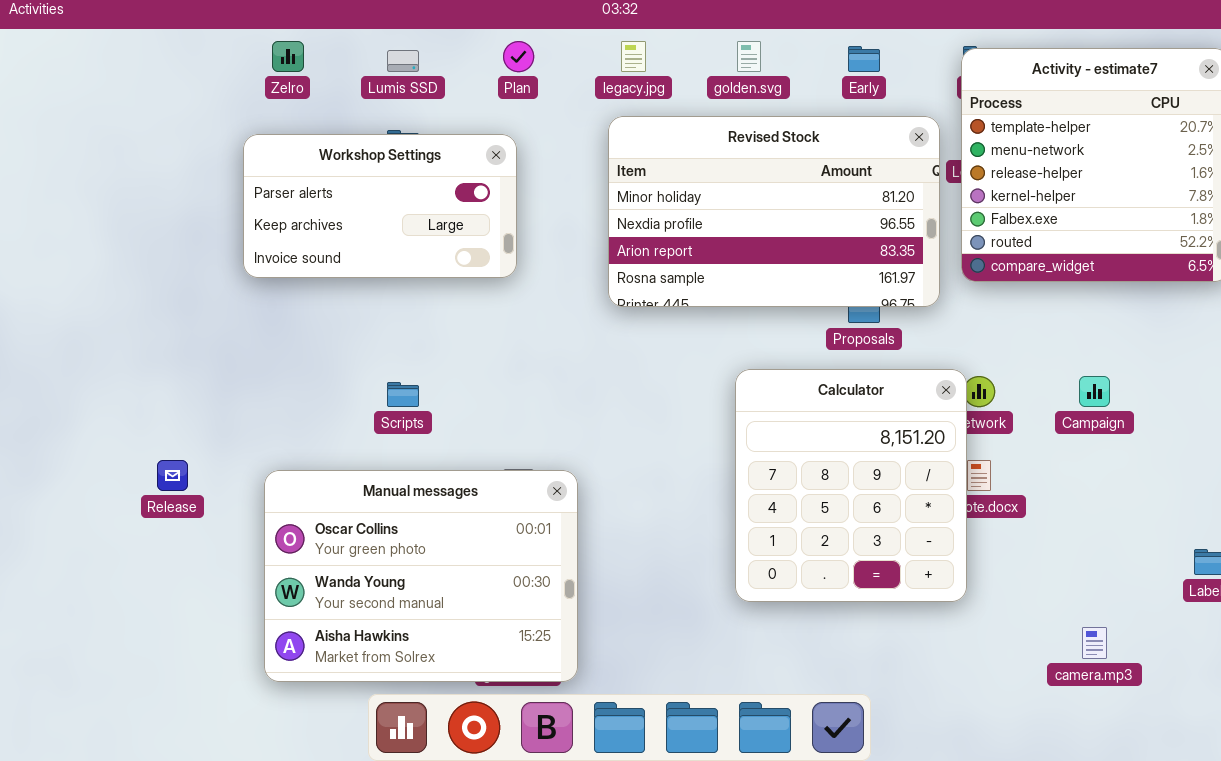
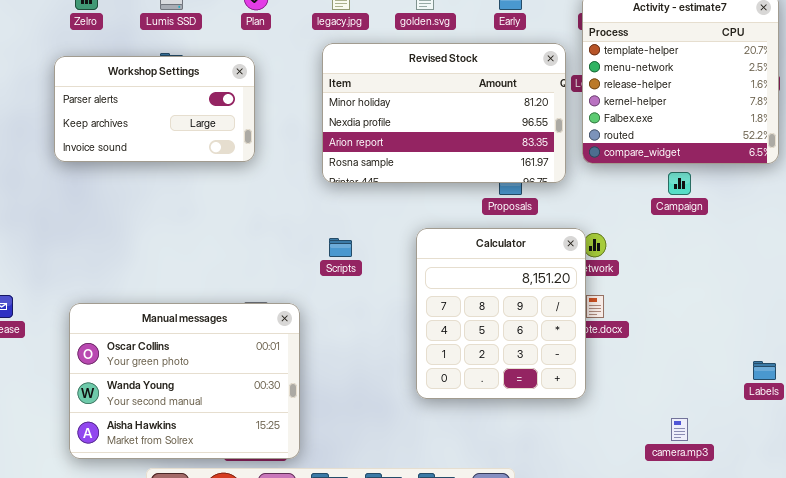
Campaign: [1079,376,1110,407] -> [668,172,691,195], moved
Scripts: [387,382,419,407] -> [329,238,352,257], moved

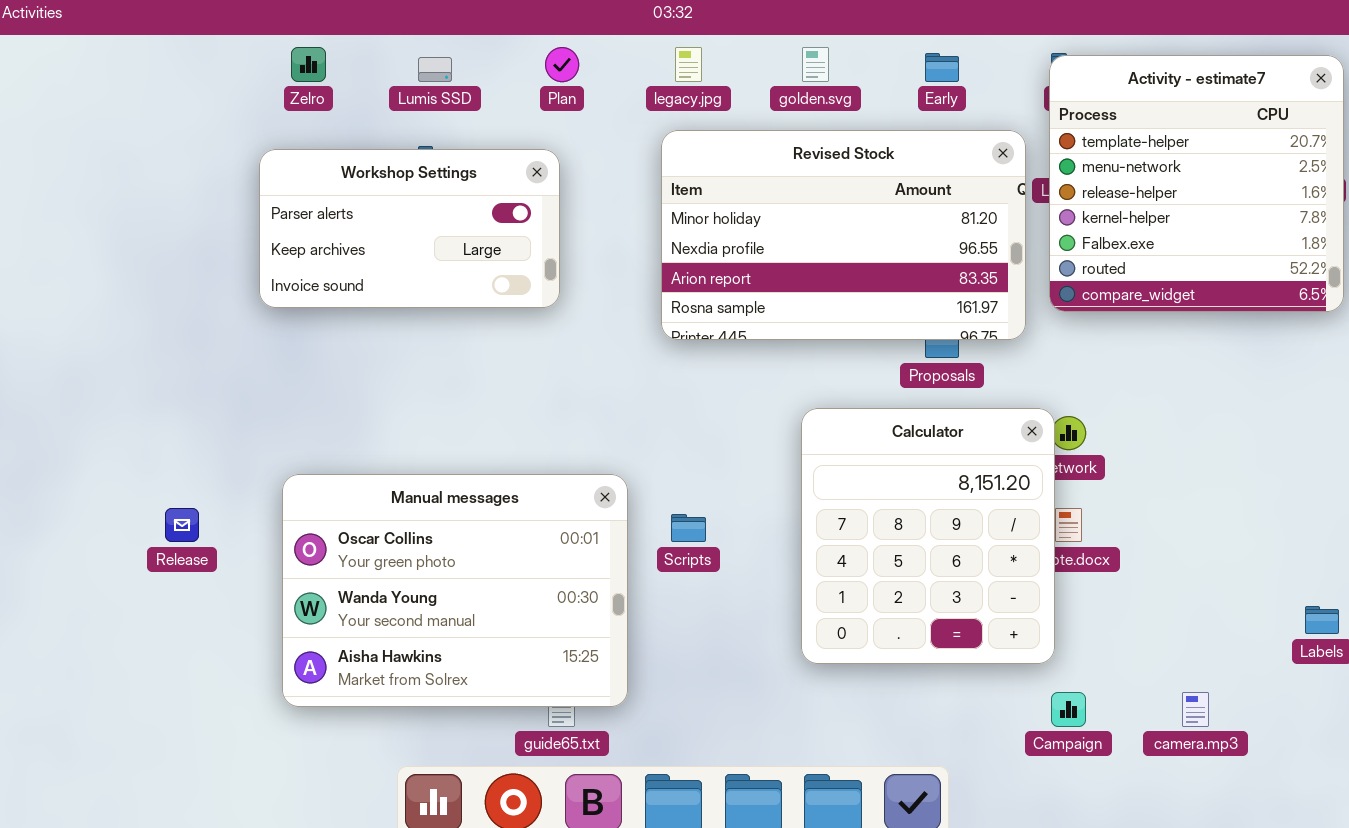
Campaign: [668,172,691,195] -> [1051,692,1086,727], moved
Scripts: [329,238,352,257] -> [671,514,706,542], moved
Manual messages: [69,303,300,459] -> [282,474,628,707], moved

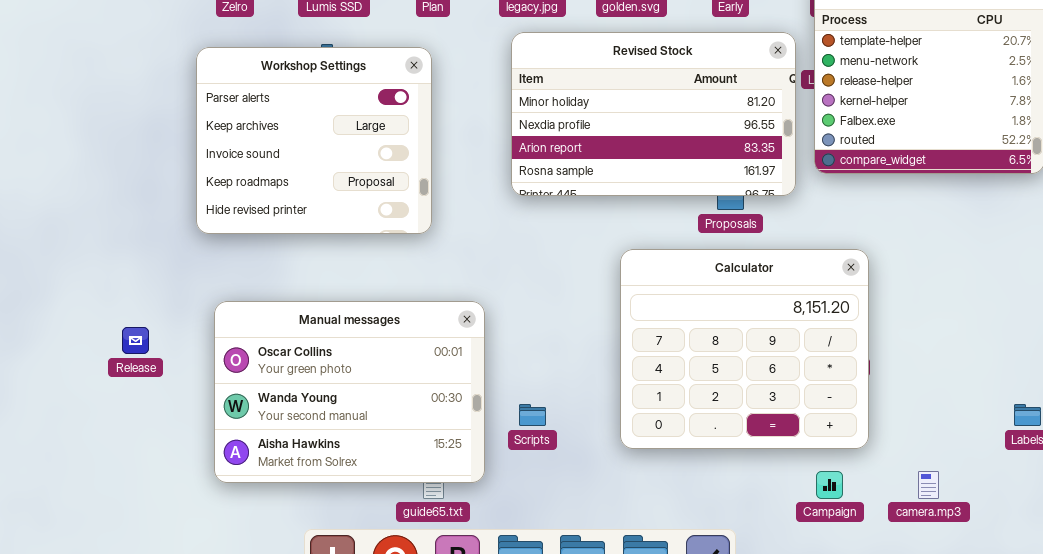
Workshop Settings: [259,149,560,308] -> [196,47,432,234], resized
Calculator: [801,408,1055,664] -> [620,249,869,449], resized
Scripts: [671,514,706,542] -> [519,404,546,426], moved

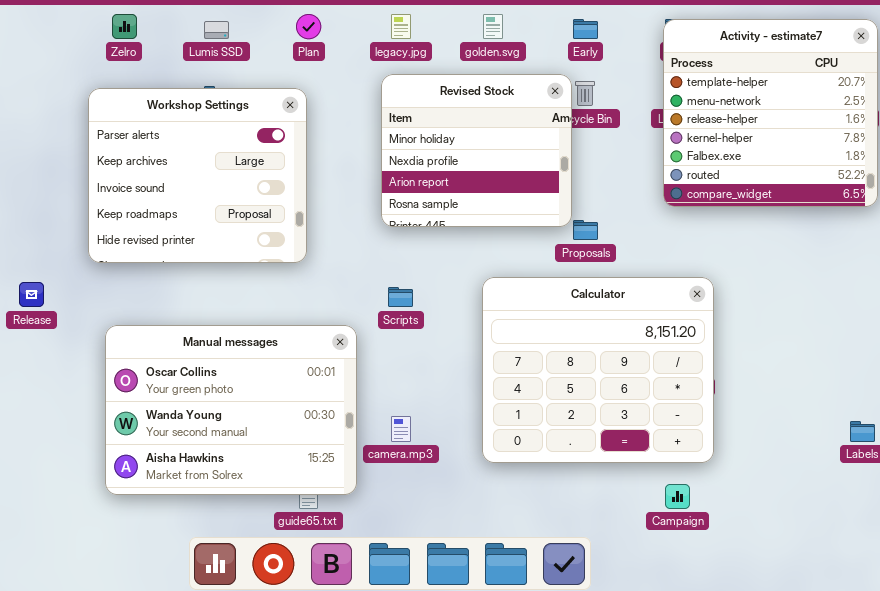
Revised Stock: [511,32,796,196] -> [381,74,572,227], resized
Release: [122,327,149,354] -> [19,282,44,307], moved
Scripts: [519,404,546,426] -> [388,287,413,307], moved
camera.mp3: [918,471,939,499] -> [391,416,411,442], moved

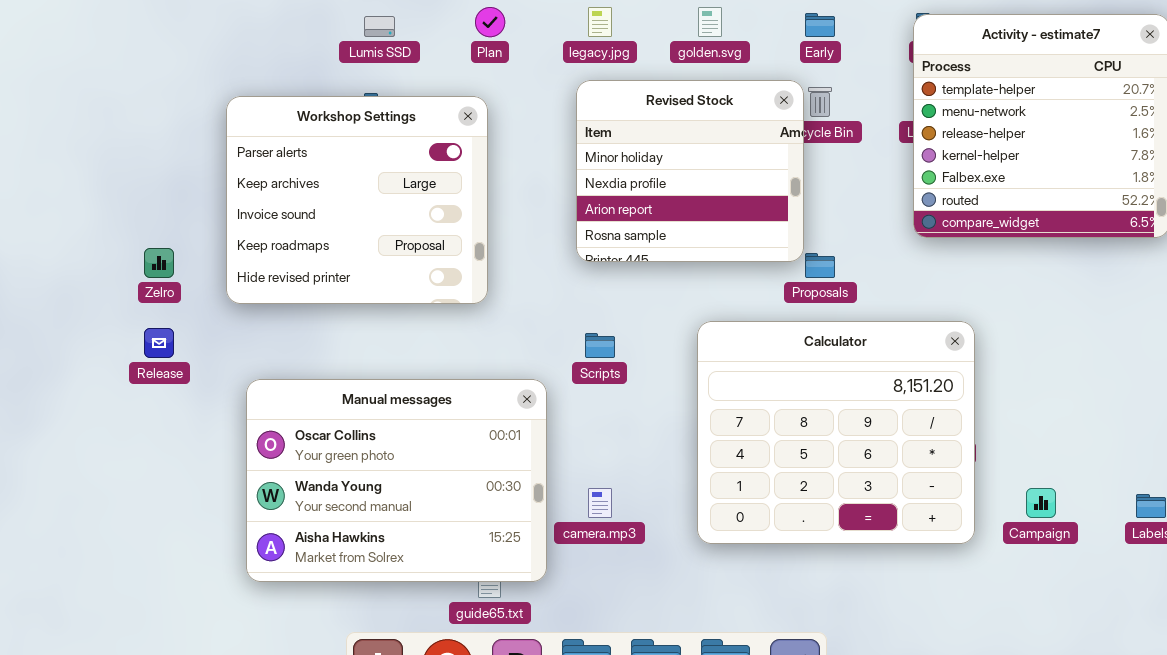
Zelro: [112,14,137,39] -> [144,248,174,278], moved
Campaign: [665,484,690,509] -> [1026,488,1056,518], moved

